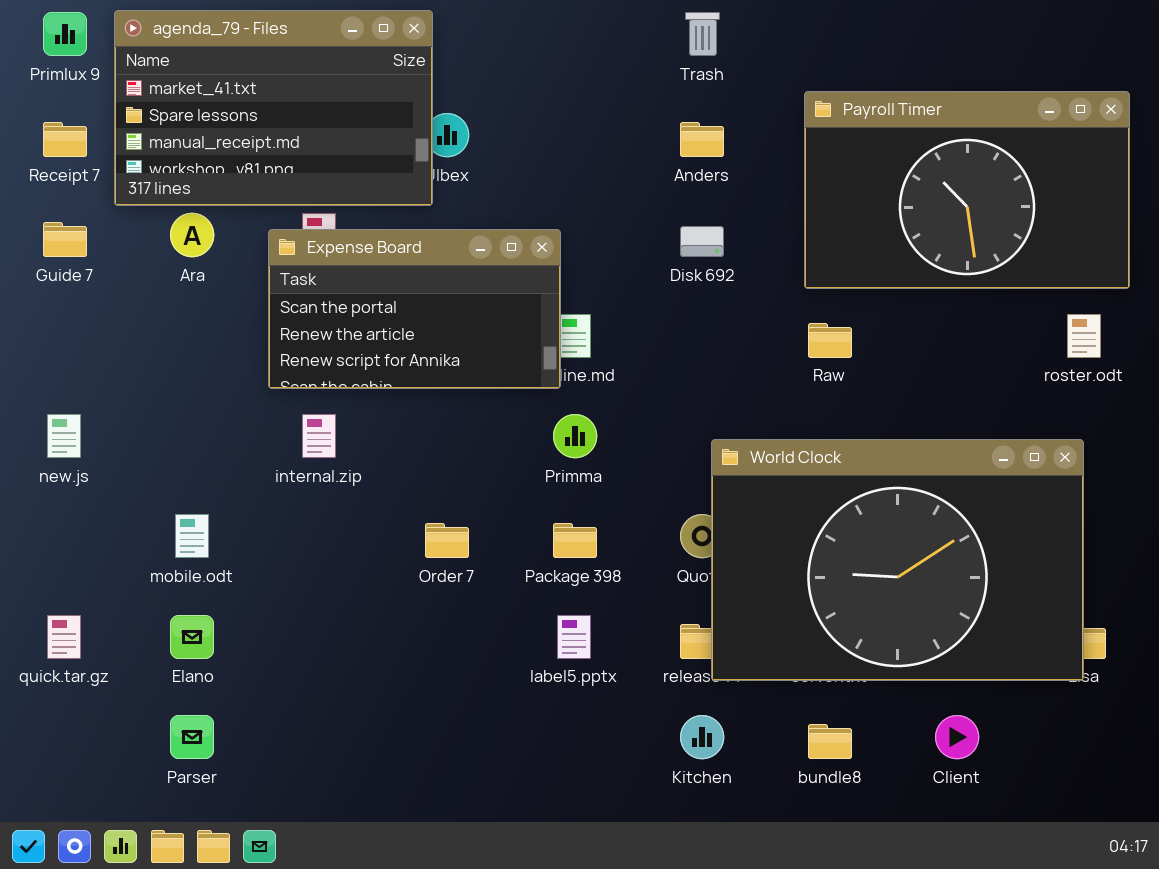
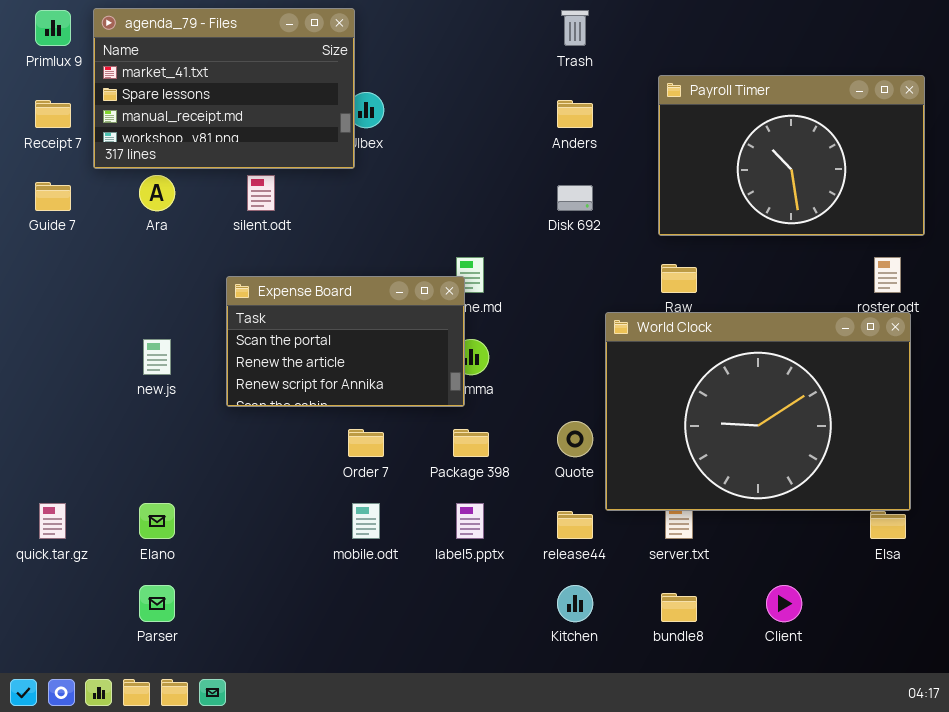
Expense Board: [268,229,561,389] -> [226,276,465,407], moved
new.js: [47,414,81,458] -> [143,339,171,375], moved
World Clock: [711,439,1084,681] -> [605,312,911,511], moved
mobile.odt: [175,514,209,558] -> [352,503,380,539], moved

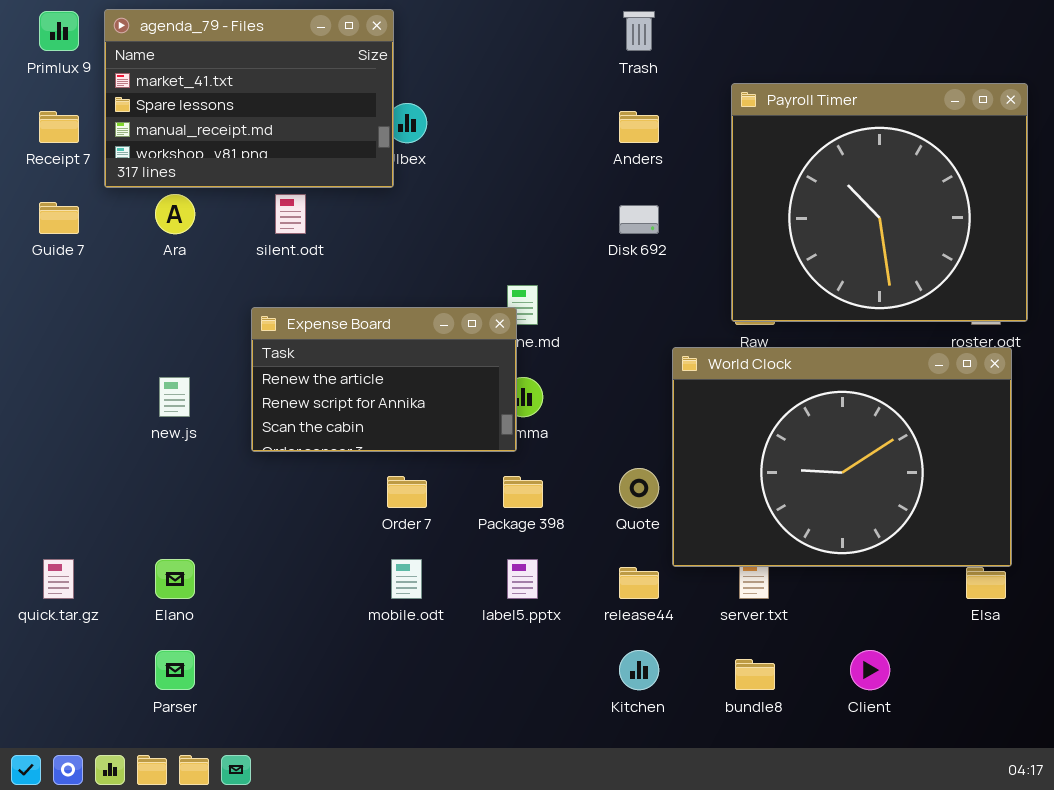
Payroll Timer: [658,75,925,236] -> [731,83,1028,322], resized
Expense Board: [226,276,465,407] -> [251,307,517,452], scrolled down 1 row

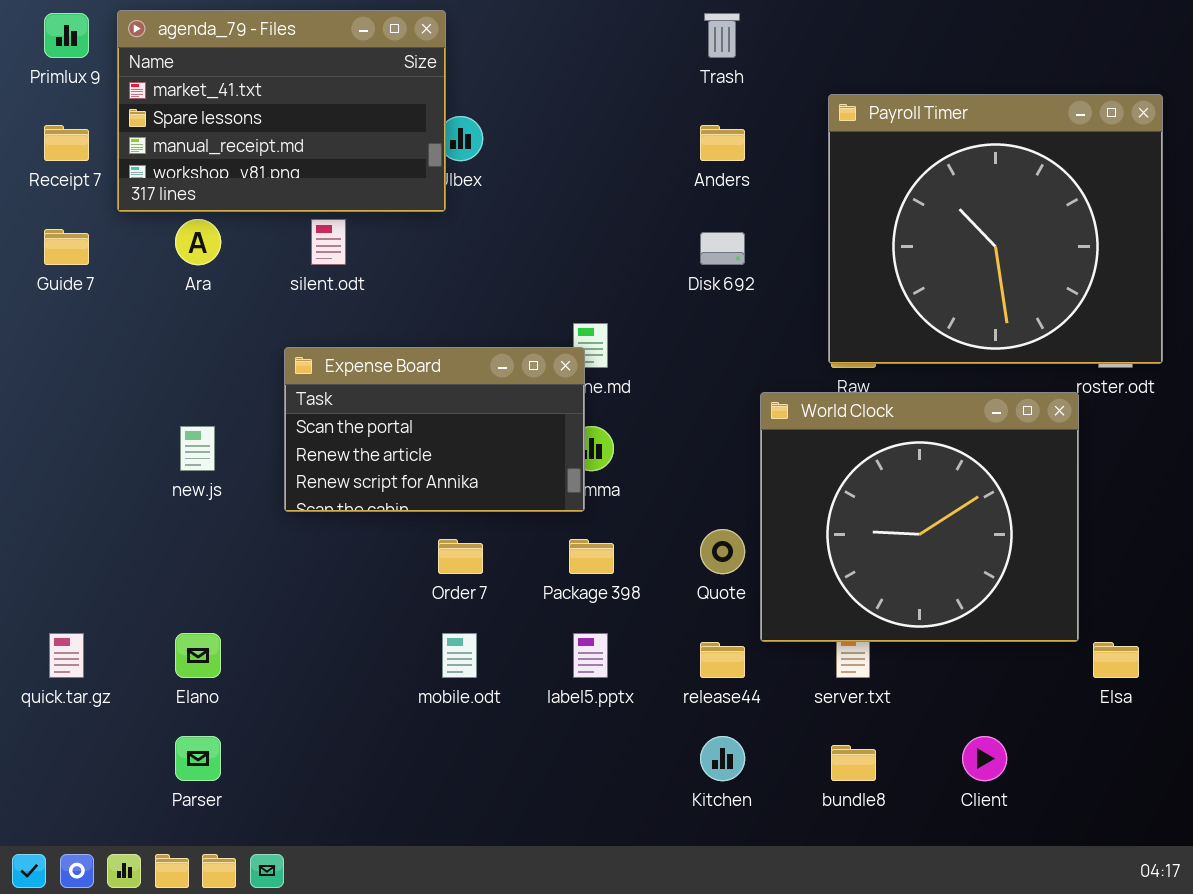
Expense Board: [251,307,517,452] -> [284,347,585,512], scrolled up 1 row
World Clock: [672,347,1012,567] -> [760,392,1079,642], resized

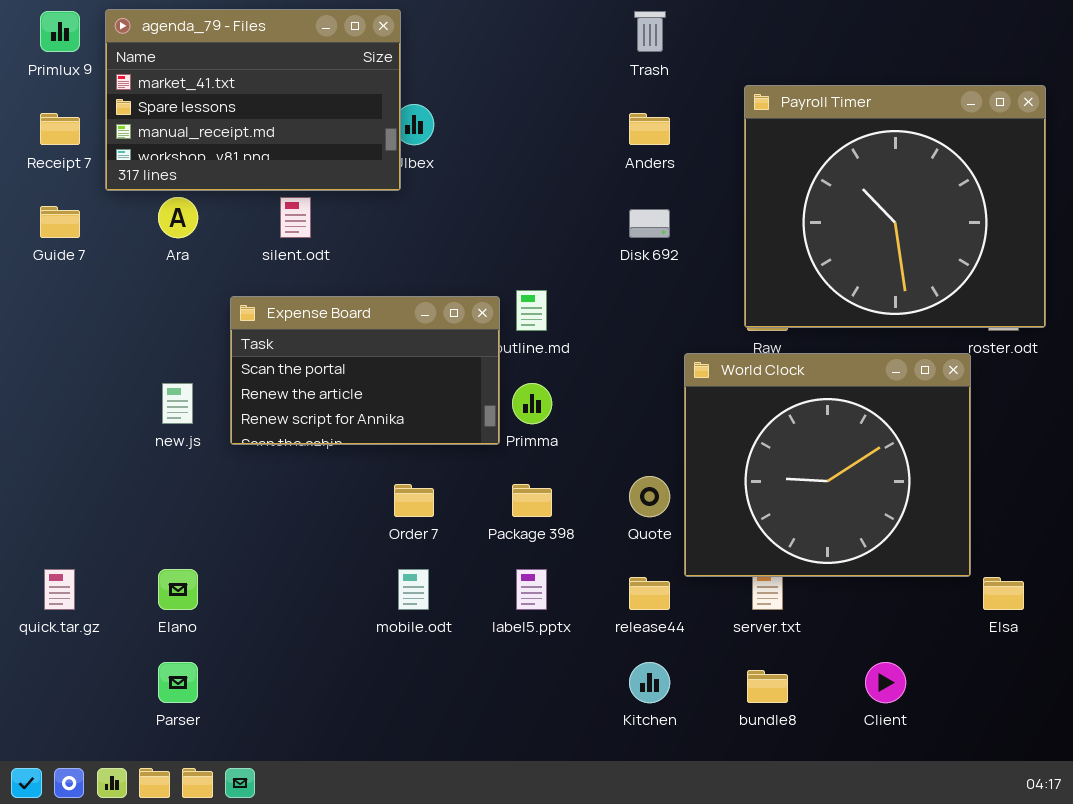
Expense Board: [284,347,585,512] -> [230,296,500,445], moved

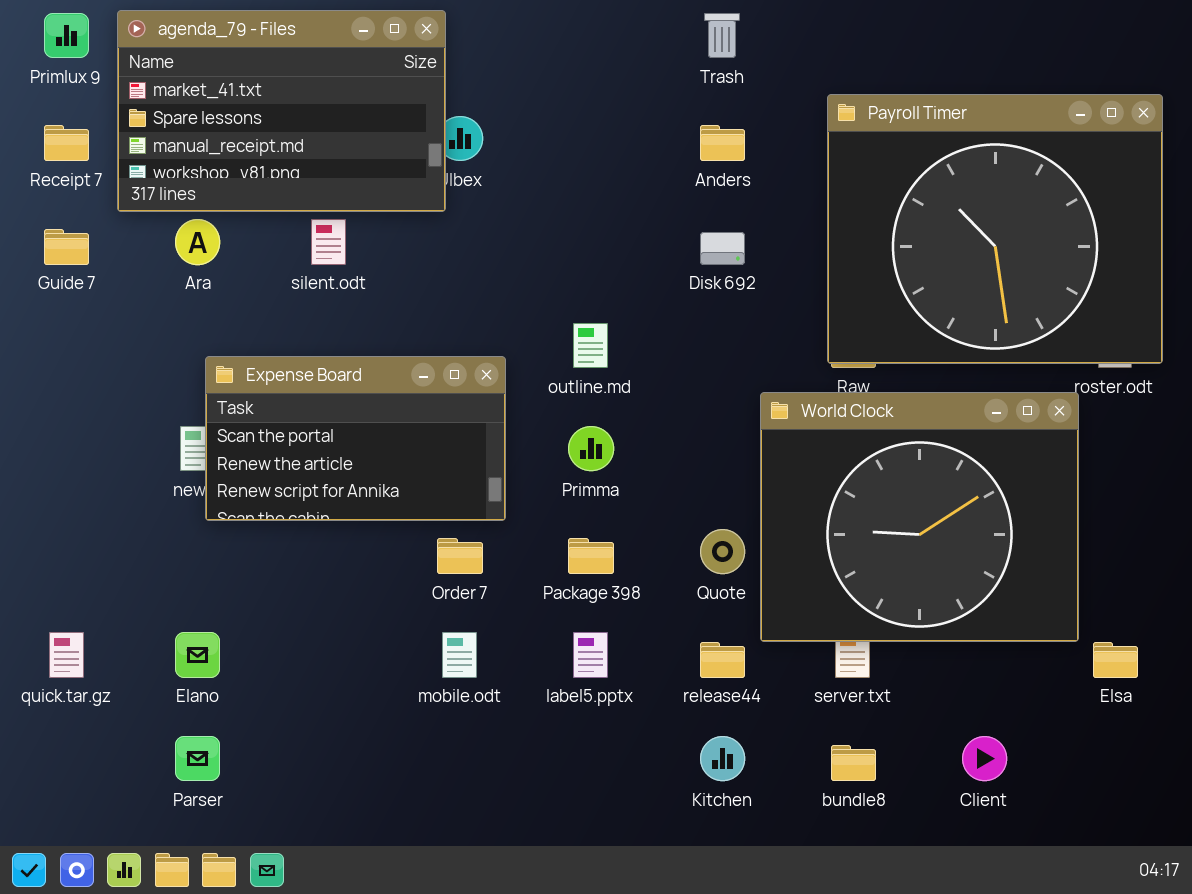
Expense Board: [230,296,500,445] -> [205,356,506,521], moved

